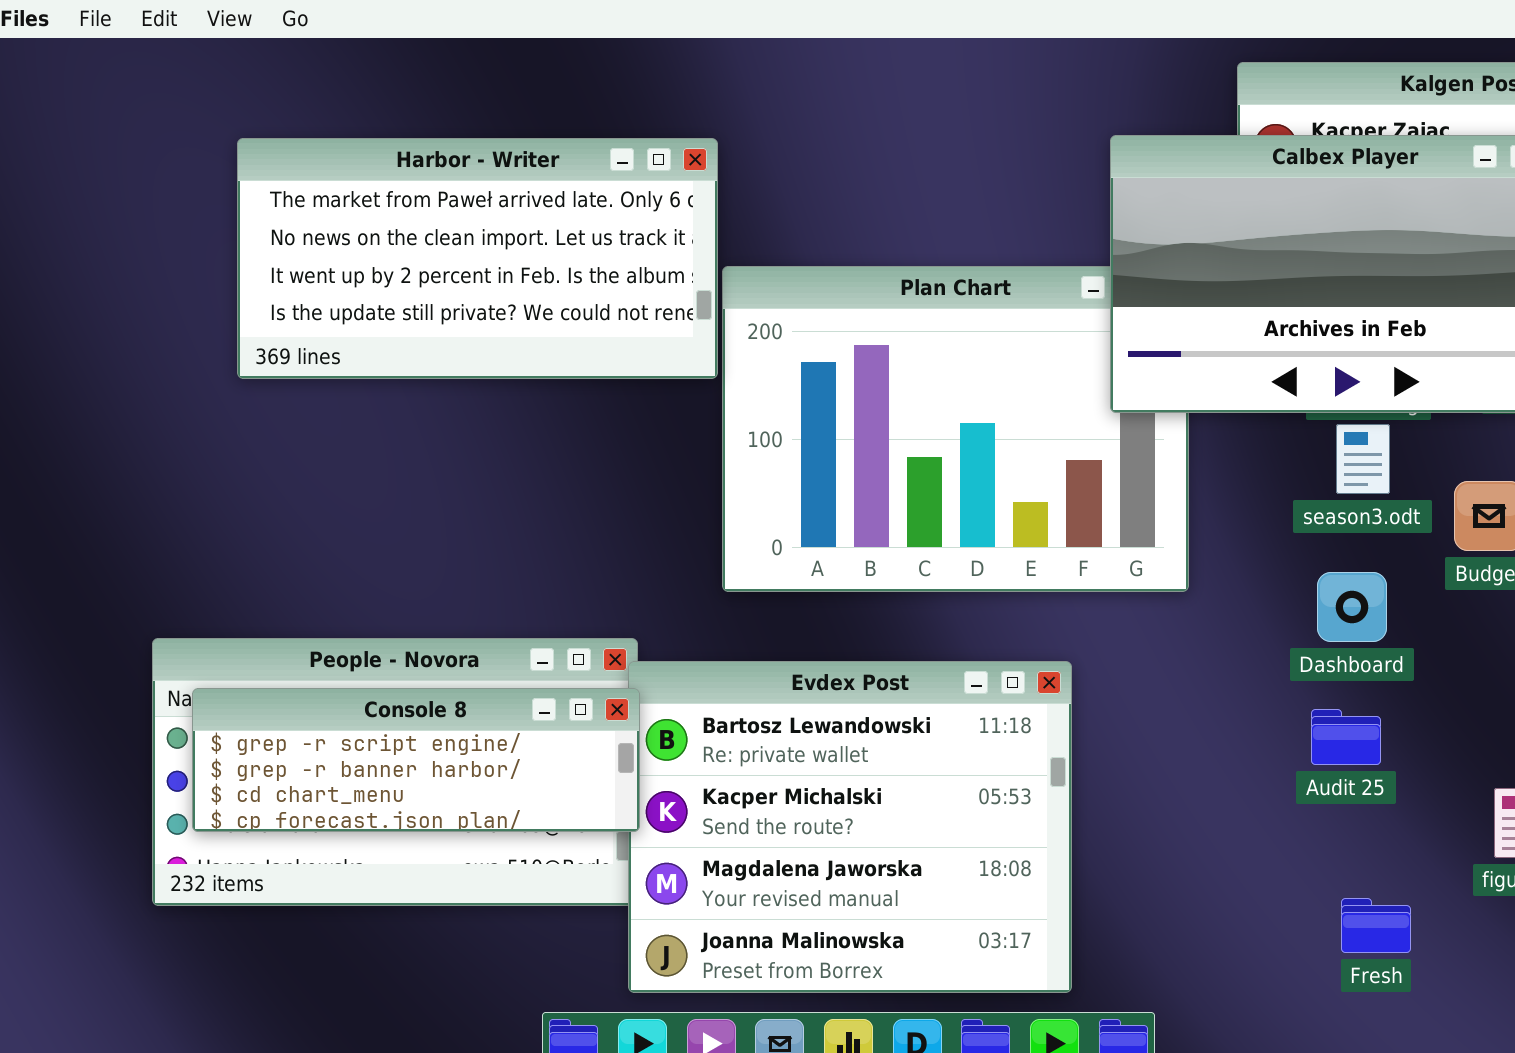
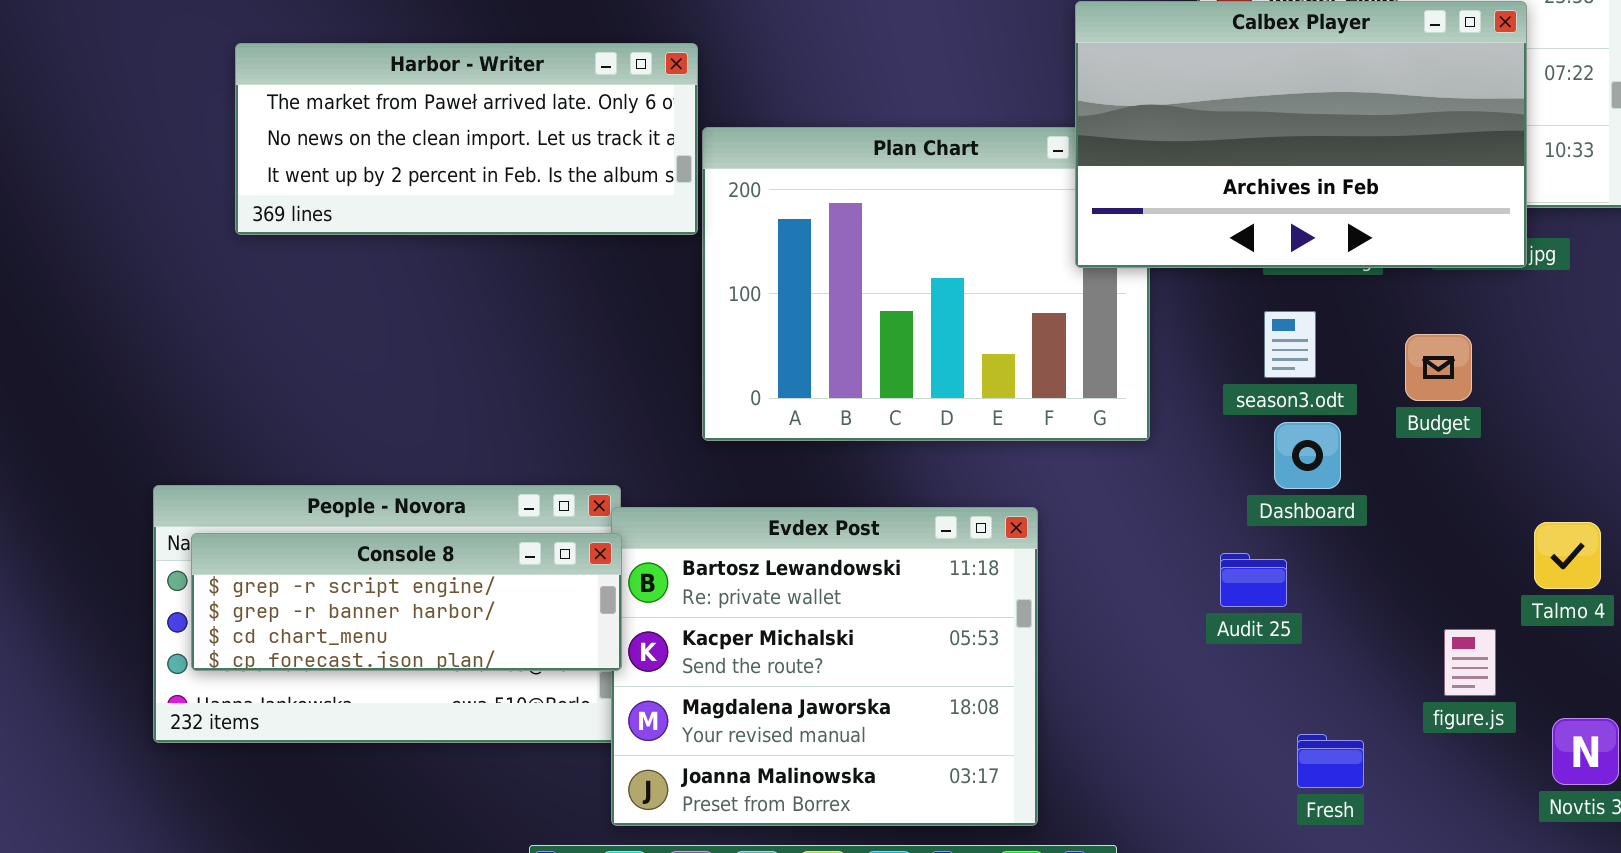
Harbor - Writer: [237,138,718,379] -> [235,43,698,235], resized
season3.odt: [1336,424,1390,494] -> [1264,311,1316,378], moved
Audit 25: [1311,709,1381,765] -> [1220,553,1287,607], moved

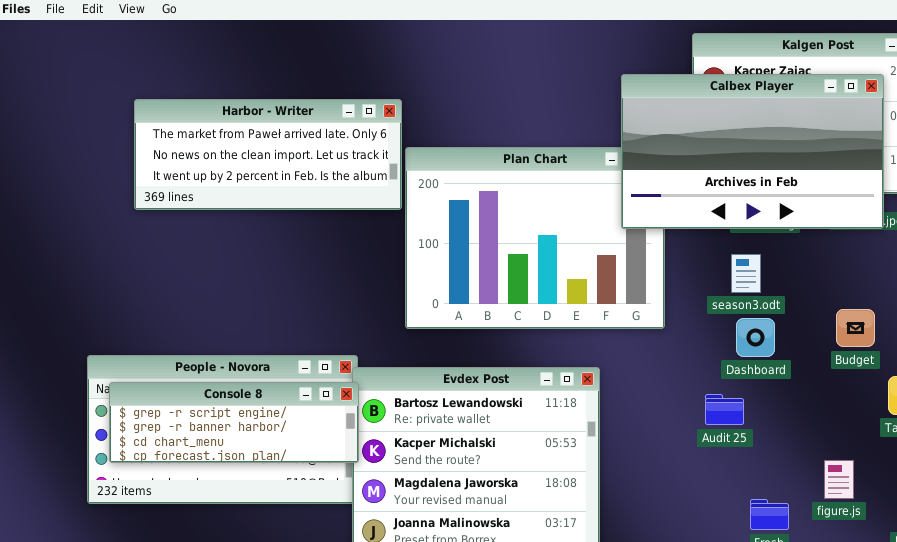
Budget: [1405,334,1472,401] -> [836,309,875,347], moved
figure.js: [1444,629,1496,696] -> [824,460,854,499], moved

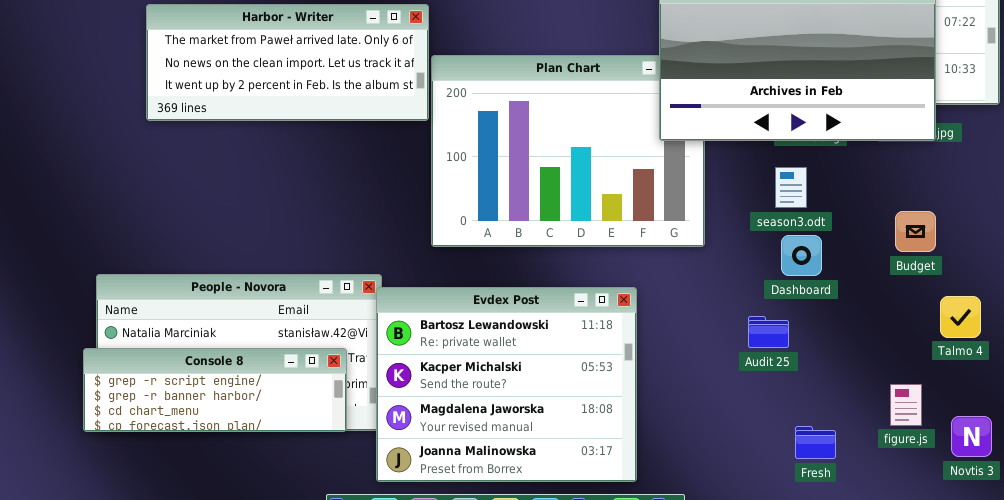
Budget: [836,309,875,347] -> [895,211,936,252], moved
Console 8: [109,382,359,463] -> [83,348,347,432], moved
figure.js: [824,460,854,499] -> [890,384,922,426], moved

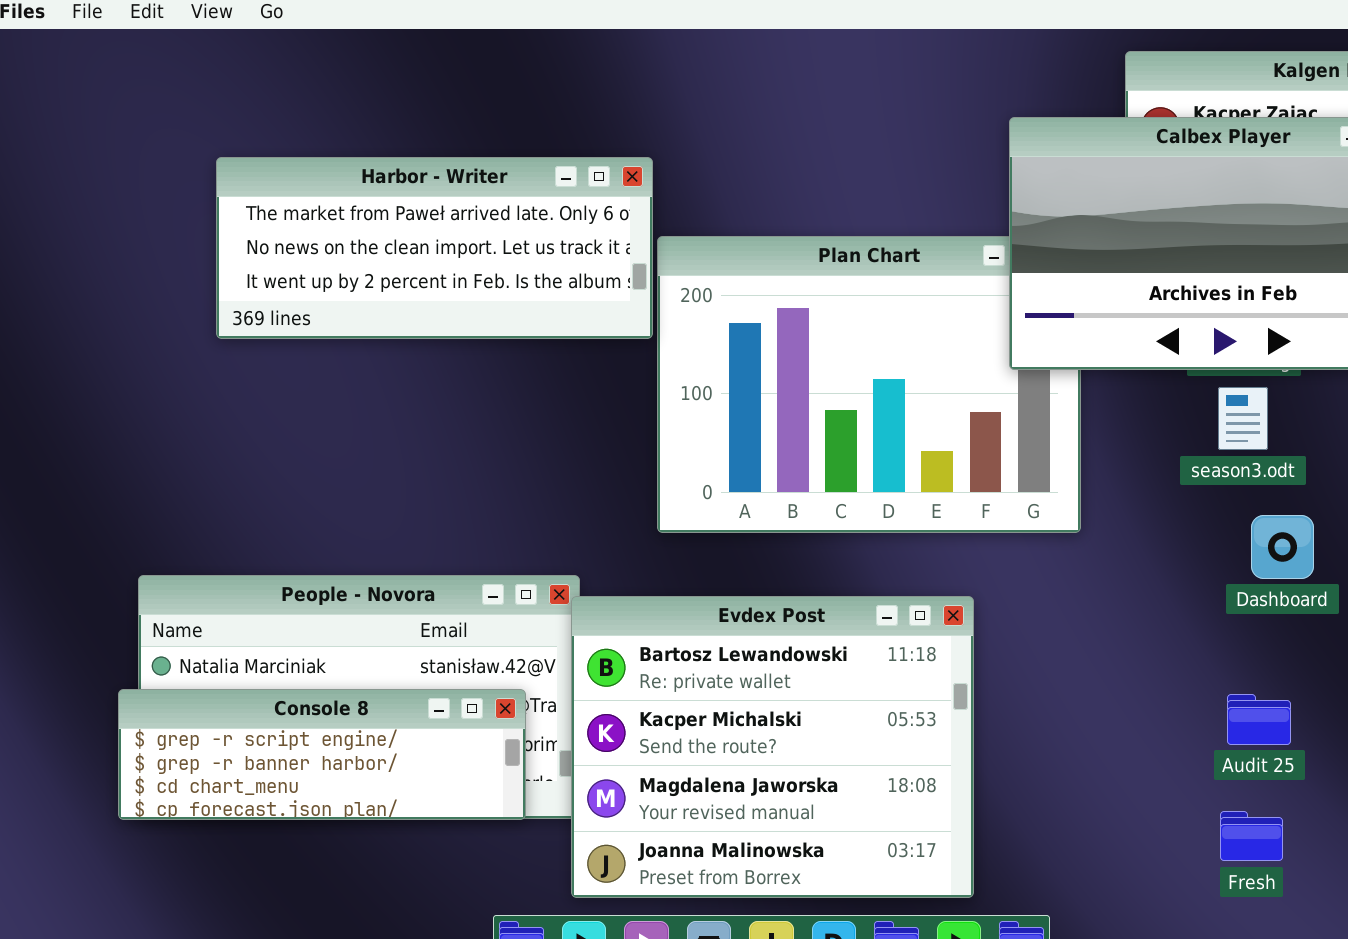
season3.odt: [775,167,807,208] -> [1218,387,1268,450], moved
Dashboard: [781,235,822,276] -> [1251,515,1314,579], moved
Audit 25: [748,316,789,348] -> [1227,694,1291,745], moved

